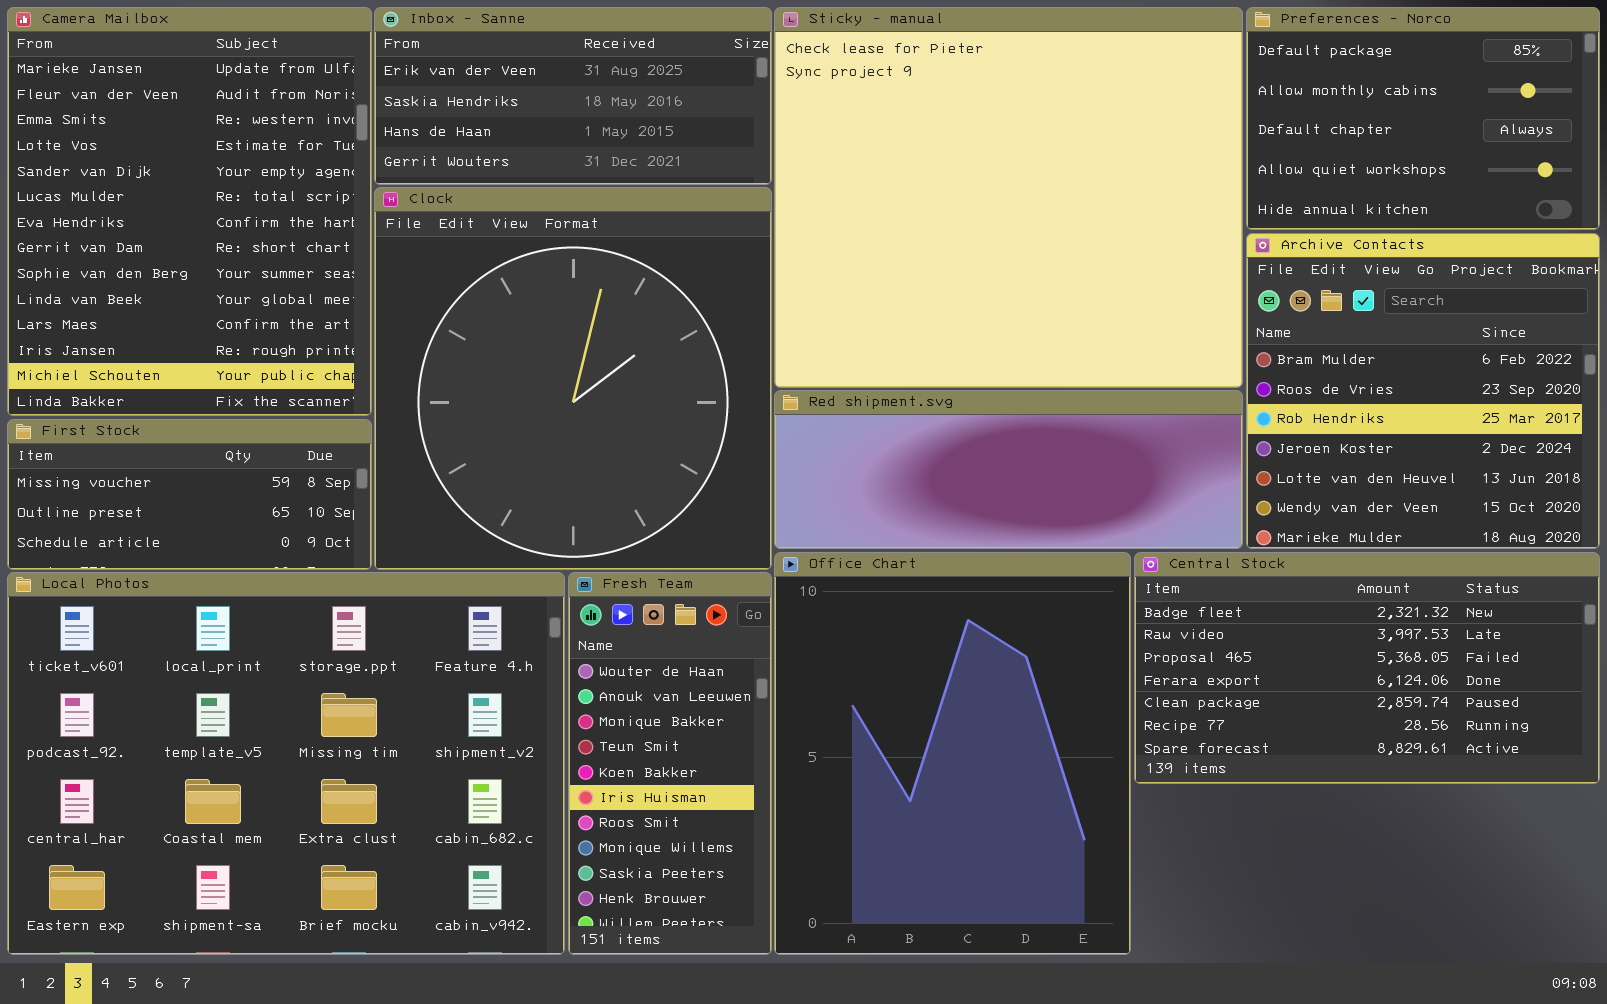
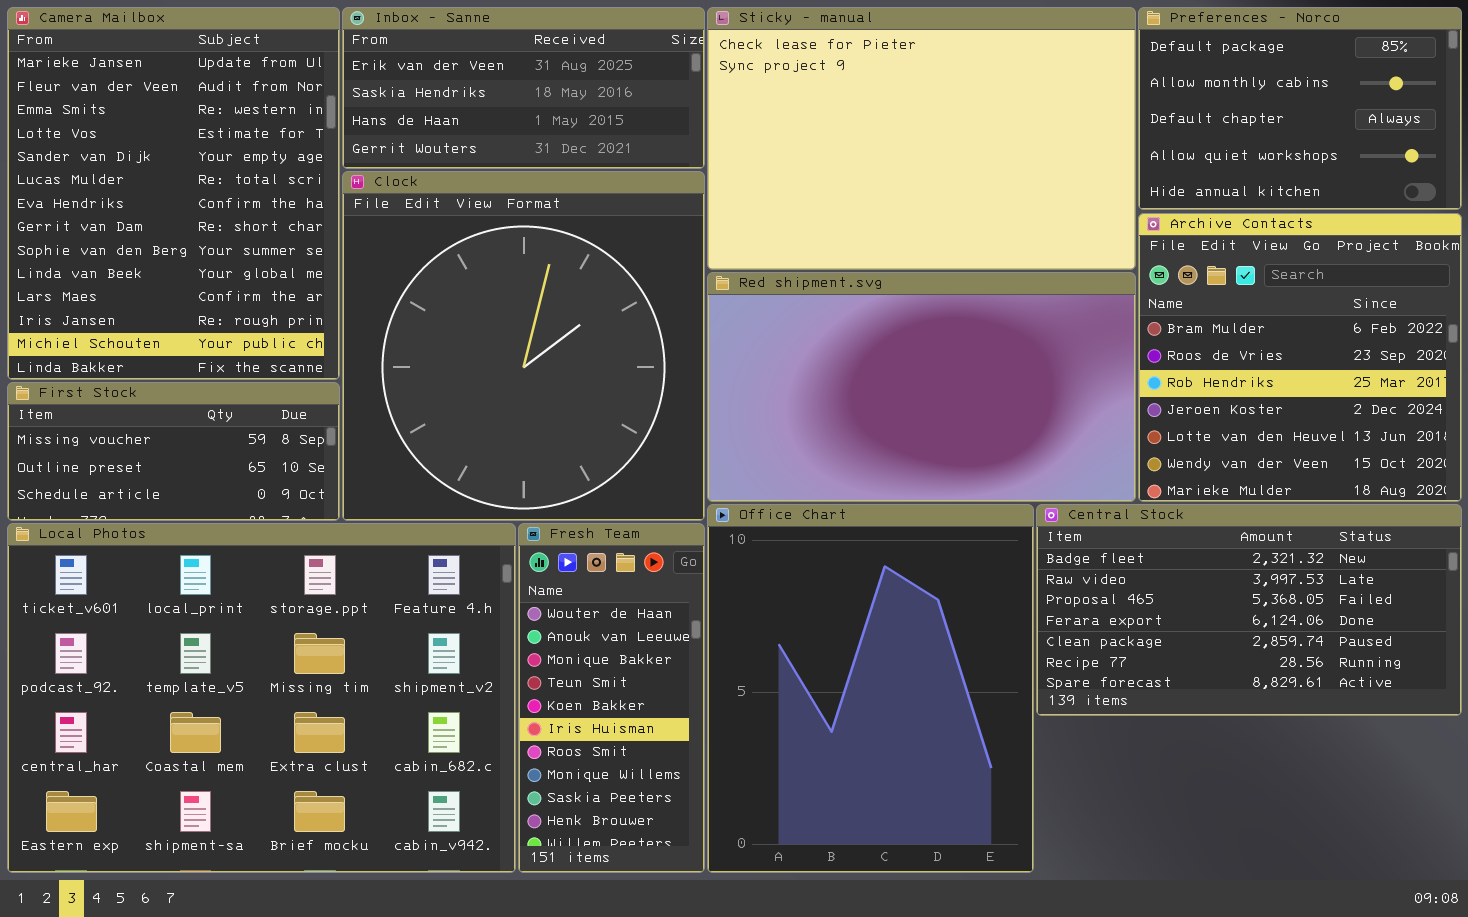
Sticky - manual: [774,7,1243,388] -> [707,7,1136,270], resized
Red shipment.svg: [774,390,1243,549] -> [707,272,1136,502], resized

